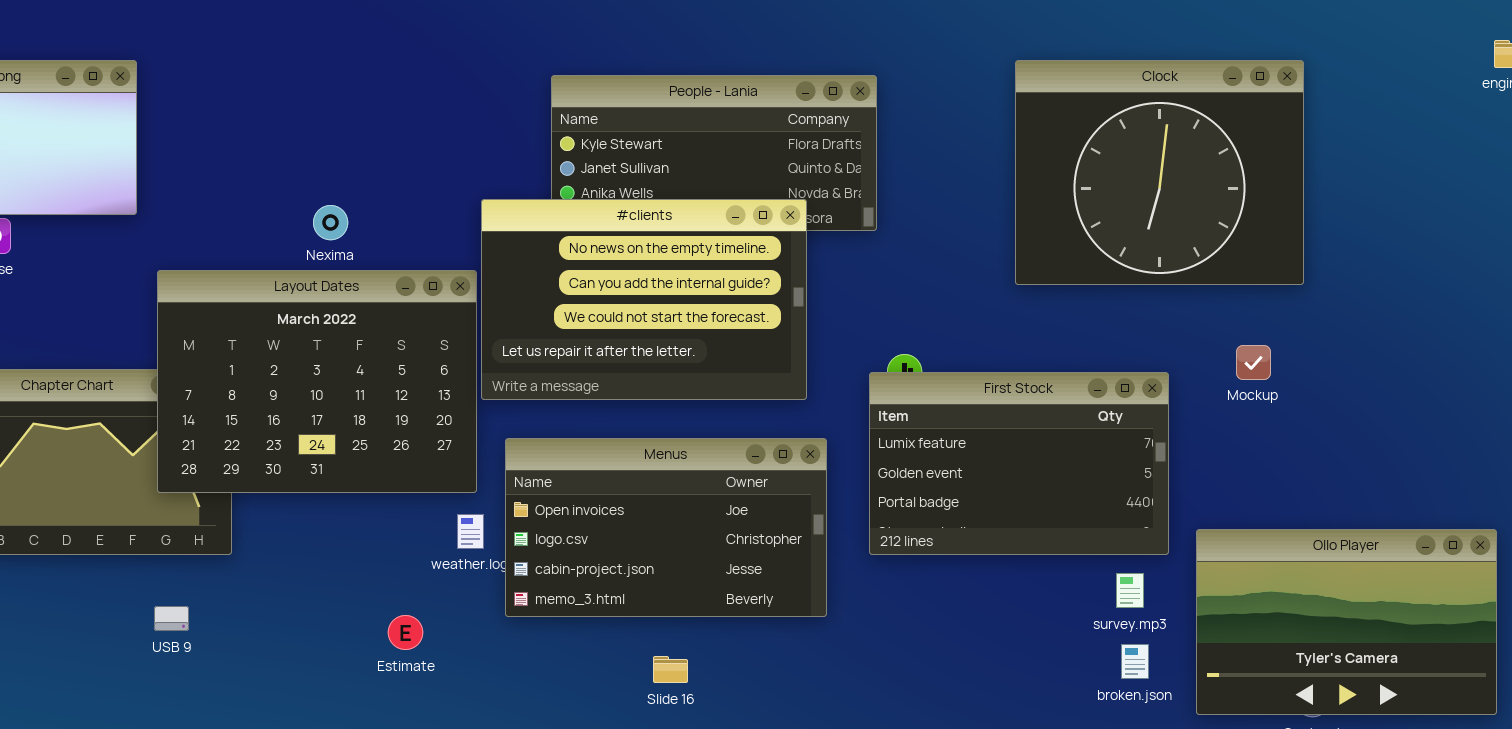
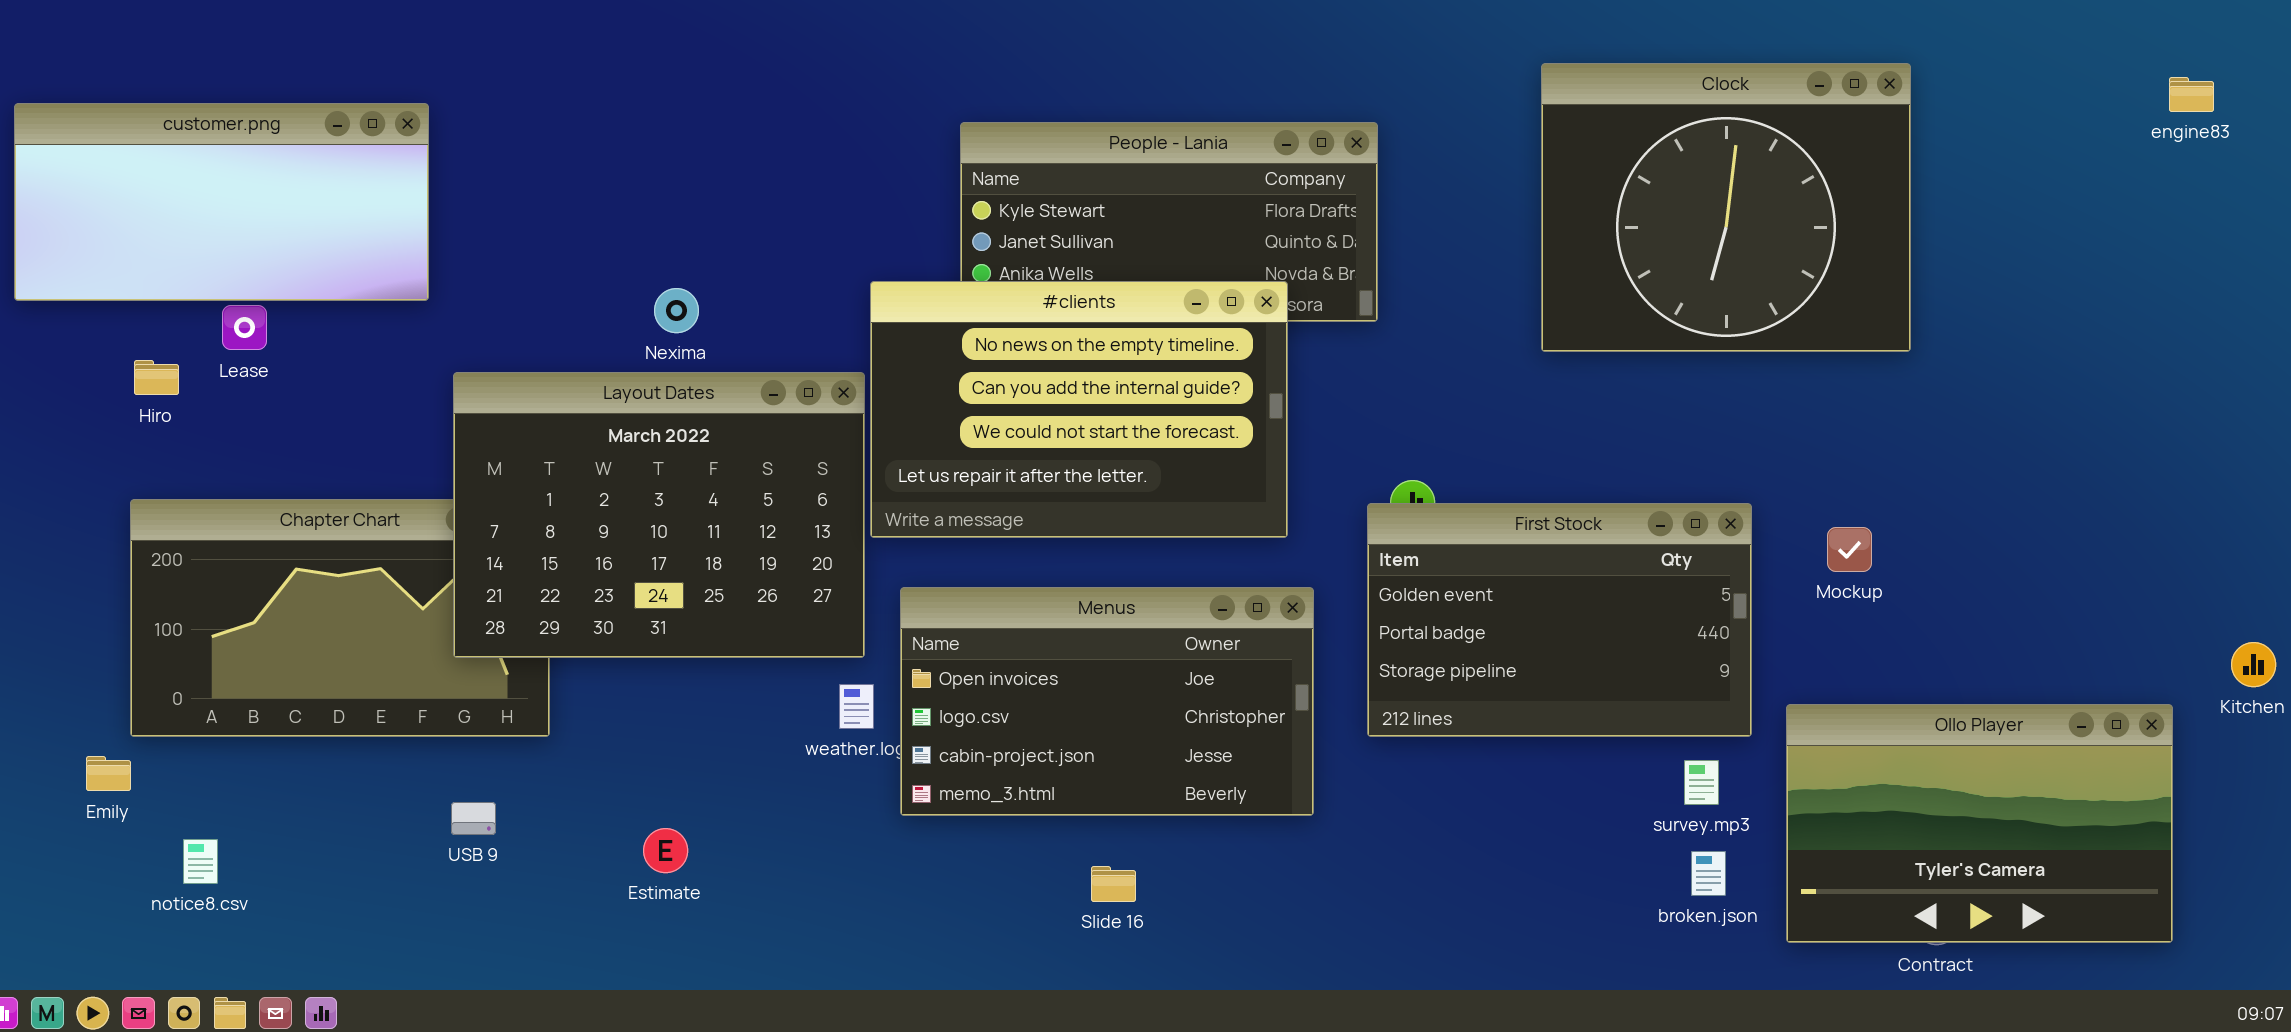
Clock: [1015,60,1304,285] -> [1541,63,1911,352], moved
Mockup: [1236,345,1271,380] -> [1827,527,1872,572], moved
First Stock: [869,372,1169,555] -> [1367,503,1752,737], scrolled down 1 row
Estimate: [388,615,423,650] -> [643,828,688,873], moved

